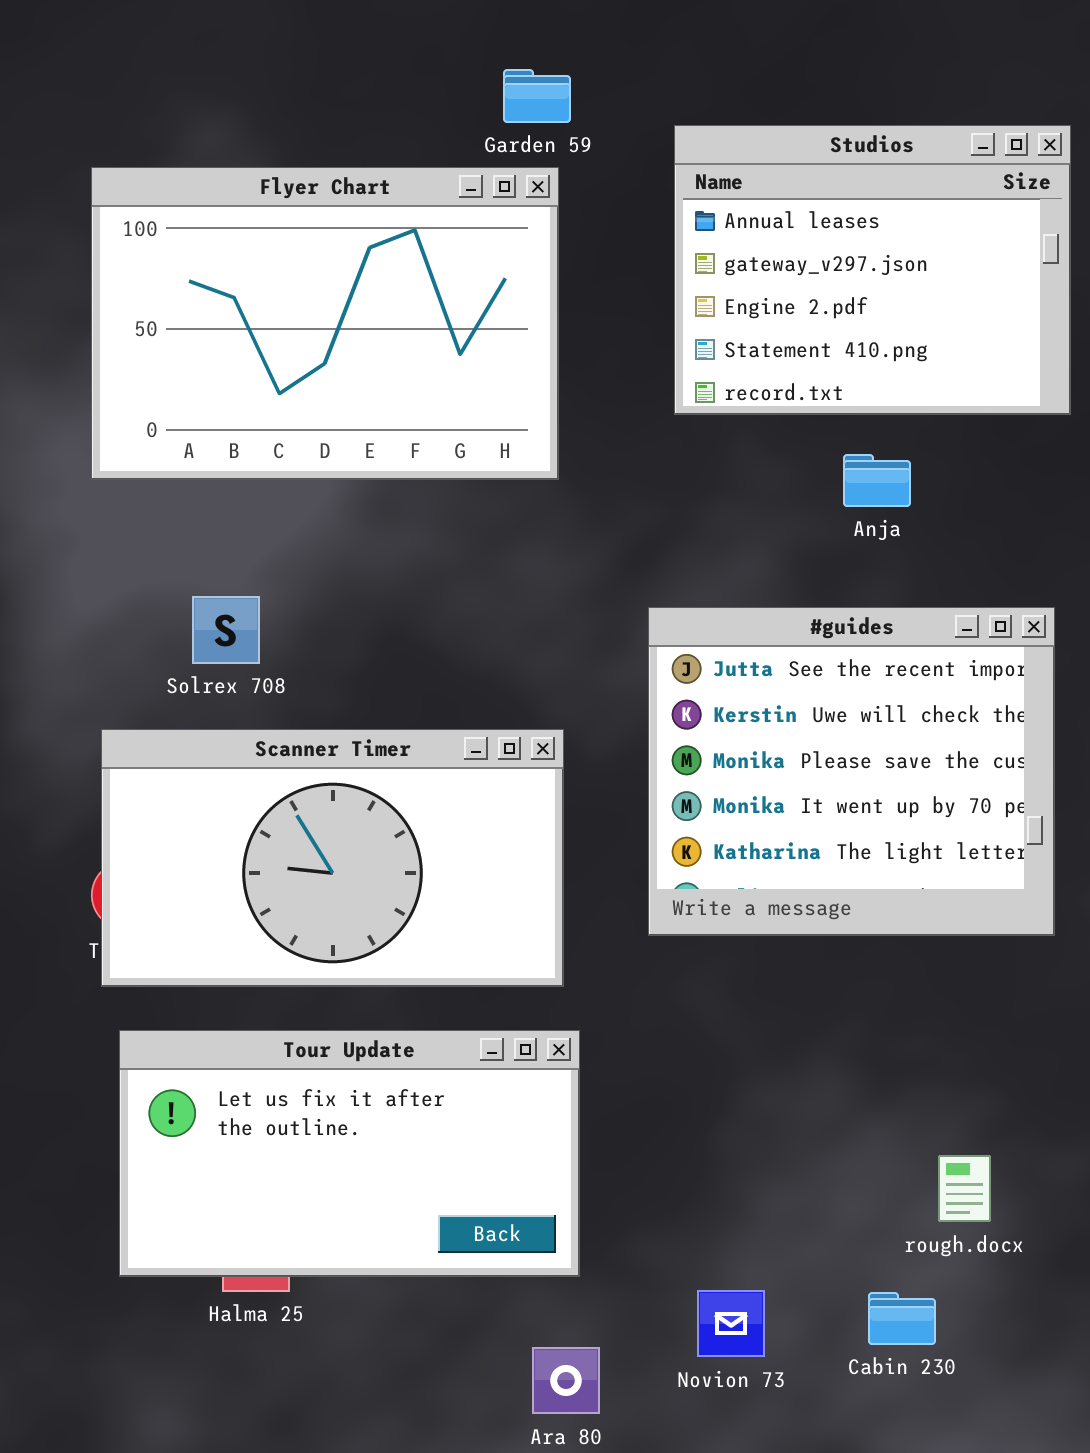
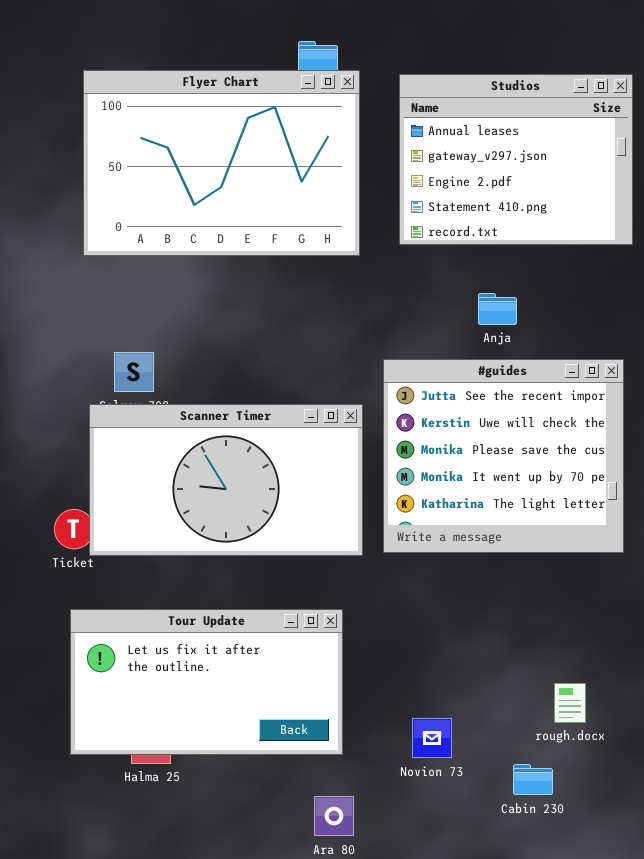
Flyer Chart: [91,167,559,480] -> [83,70,360,256], moved
Anja: [843,454,911,507] -> [478,293,517,325], moved
Scanner Timer: [101,729,564,987] -> [89,404,363,556], moved
Novion 73: [697,1290,765,1357] -> [412,718,452,758], moved

